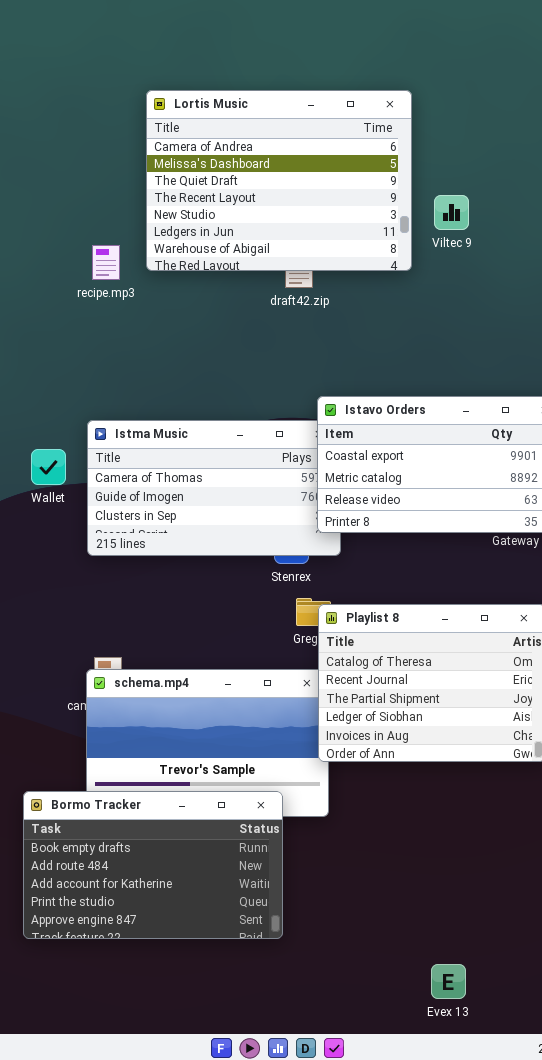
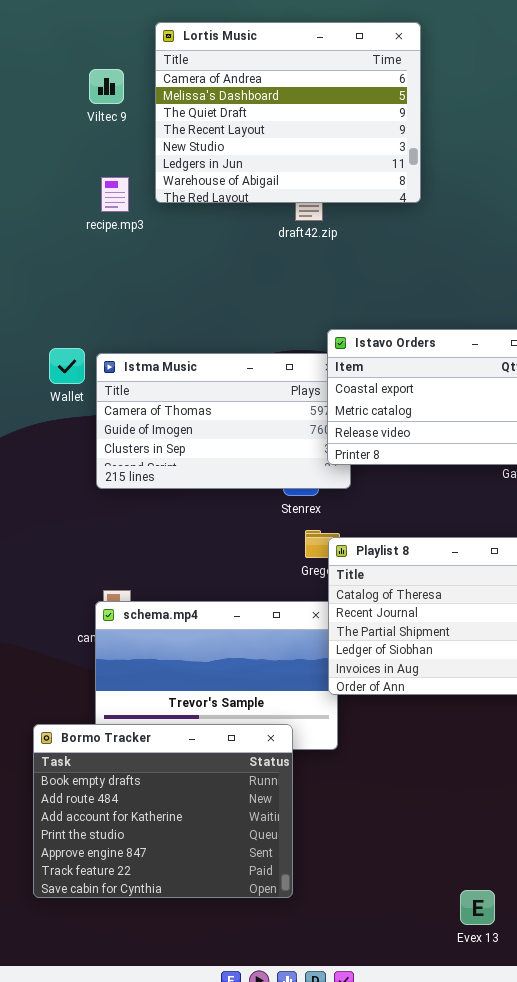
Viltec 9: [434,195,469,230] -> [89,69,124,104], moved
Wallet: [31,449,66,485] -> [49,348,85,384], moved
Bormo Tracker: [23,791,283,939] -> [33,724,293,898], resized
Evex 13: [431,964,466,999] -> [460,890,495,925], moved

